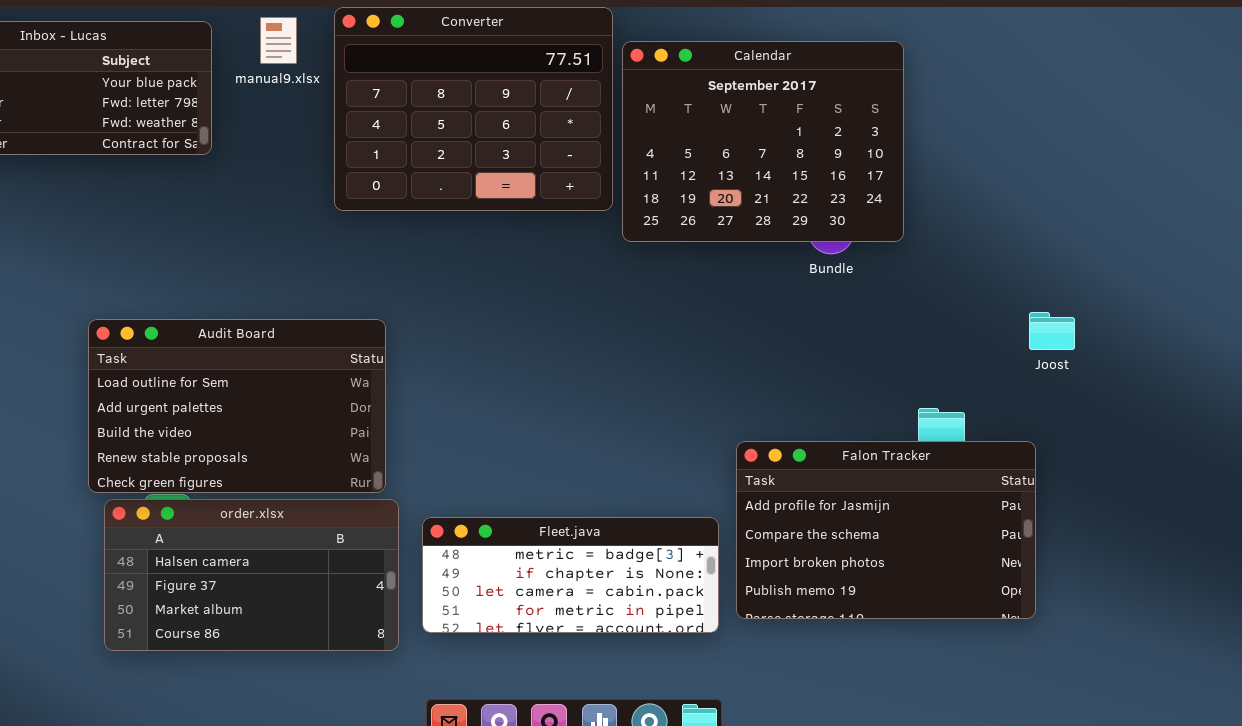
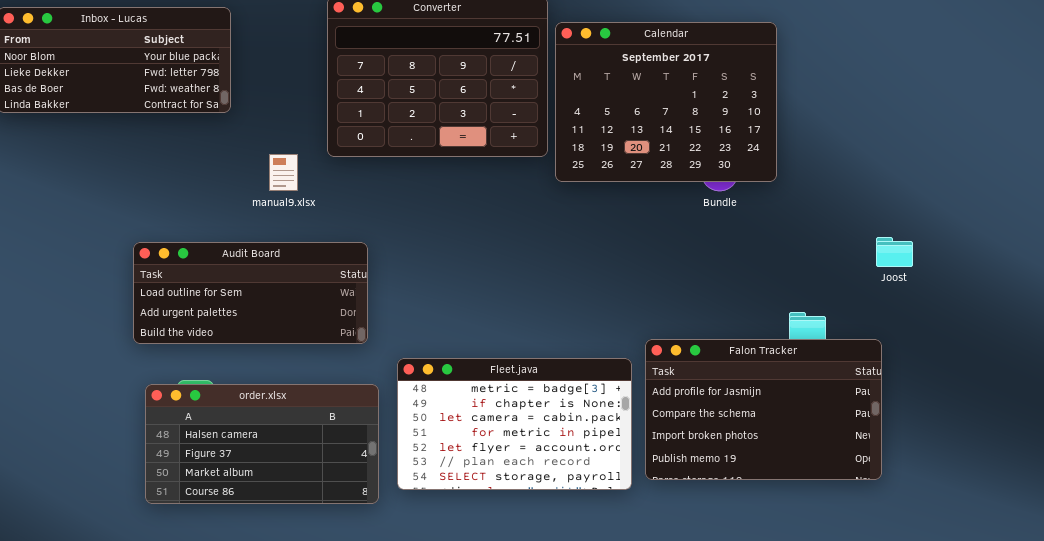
manual9.xlsx: [260,17,297,64] -> [269,154,298,191], moved
Audit Board: [88,319,386,493] -> [133,242,368,344], resized
Fleet.java: [422,517,719,633] -> [397,358,632,490], resized

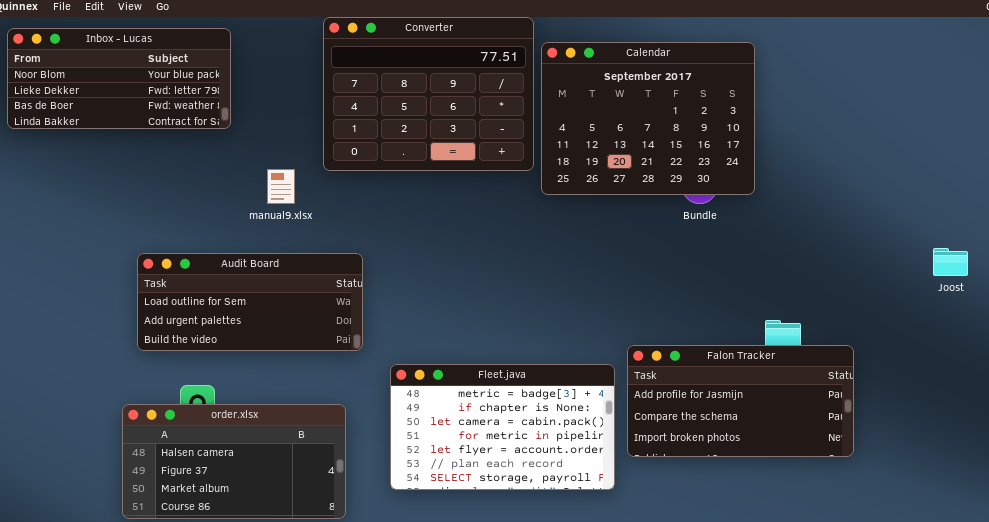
Joost: [876,237,913,267] -> [933,248,968,276], moved
Falon Tracker: [645,339,882,480] -> [627,345,854,457], resized
order.xlsx: [145,384,379,504] -> [122,404,346,519], moved

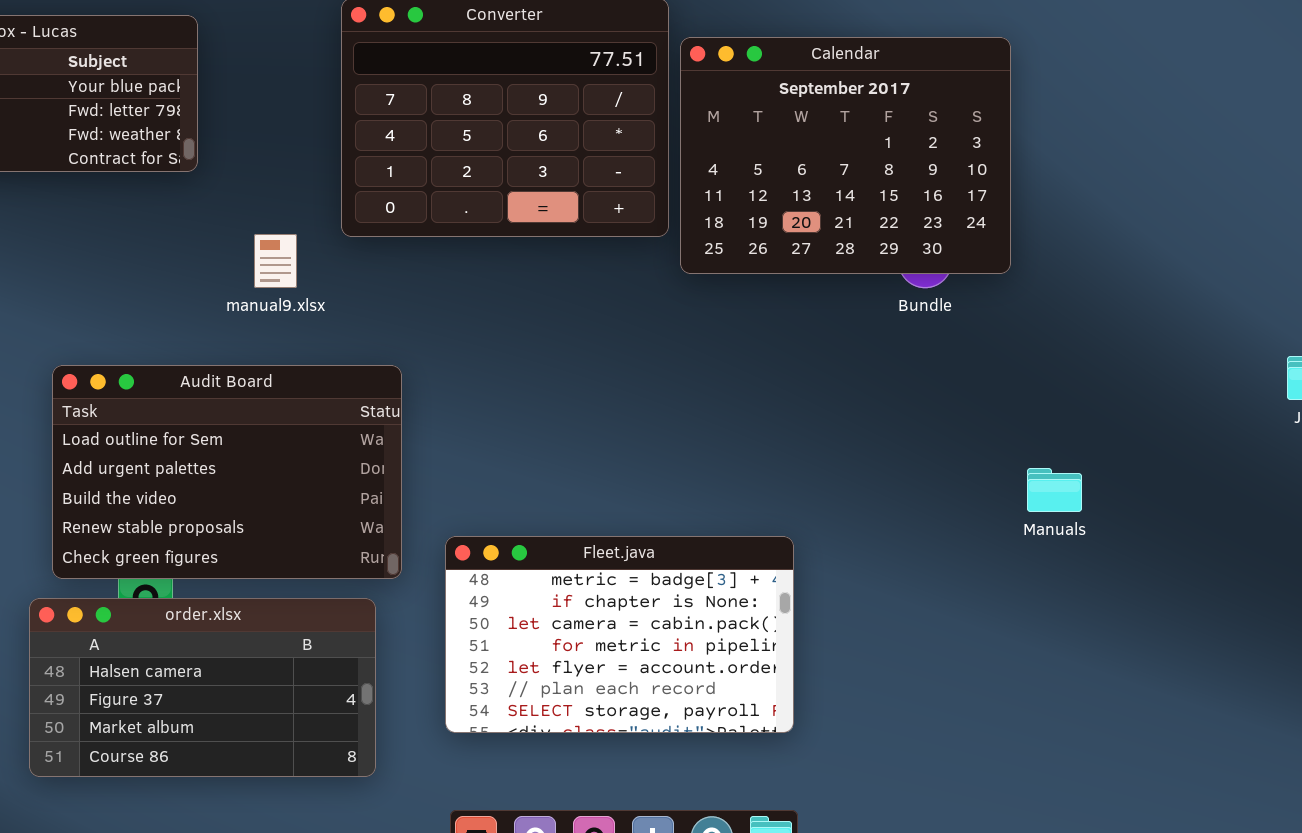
Audit Board: [137,253,363,351] -> [52,365,402,579], resized
Falon Tracker: [627,345,854,457] -> none, closed

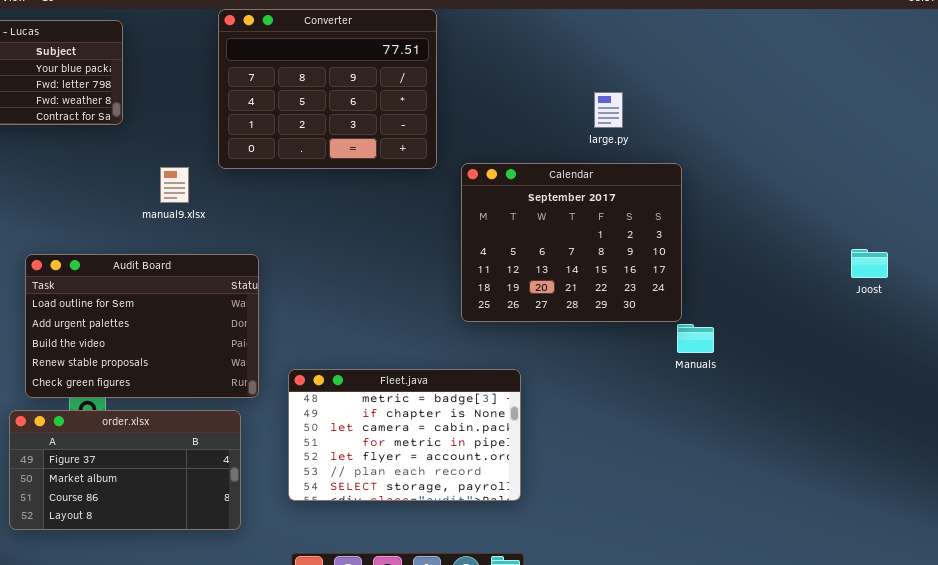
Calendar: [680,37,1011,274] -> [461,163,682,322], moved
order.xlsx: [29,598,376,777] -> [9,410,241,530], scrolled down 1 row

